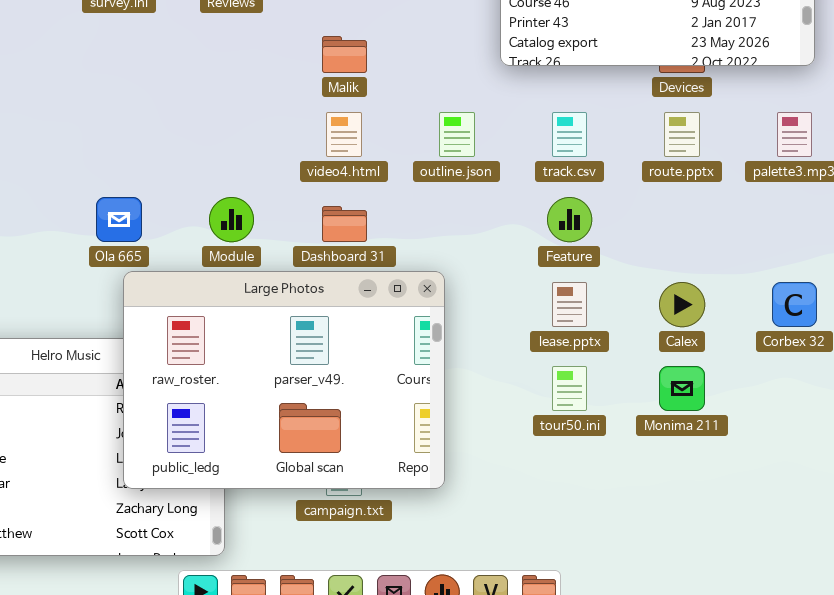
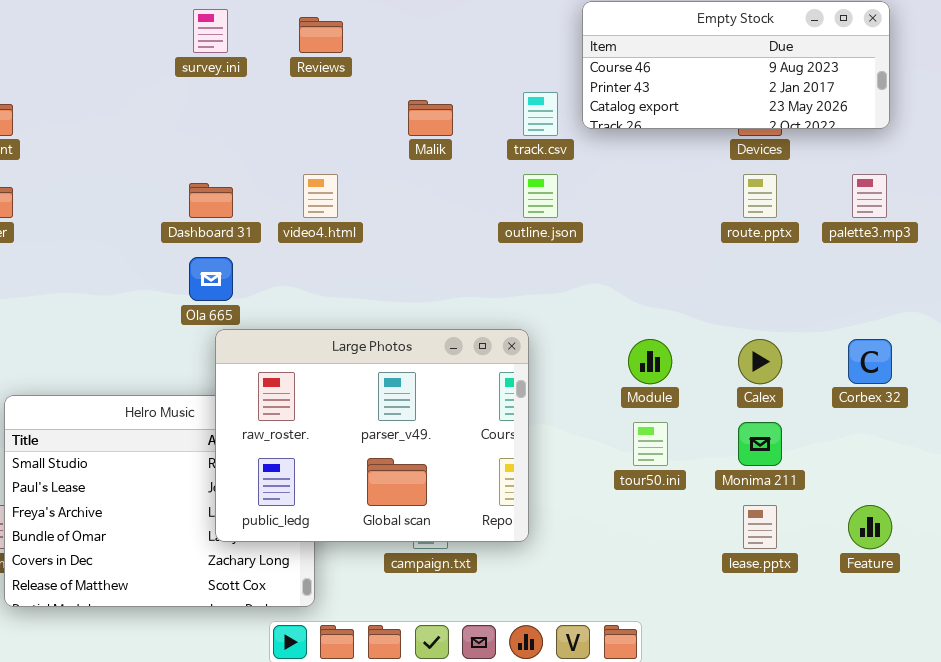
video4.html: [326,112,362,157] -> [303,174,338,218], moved
track.csv: [552,112,587,157] -> [523,92,558,136], moved
Module: [209,197,254,242] -> [628,339,672,384], moved
Feature: [547,197,592,242] -> [848,505,892,549], moved
Dashboard 31: [322,206,367,242] -> [189,183,233,218], moved
lease.pptx: [552,282,587,327] -> [743,505,777,549], moved

